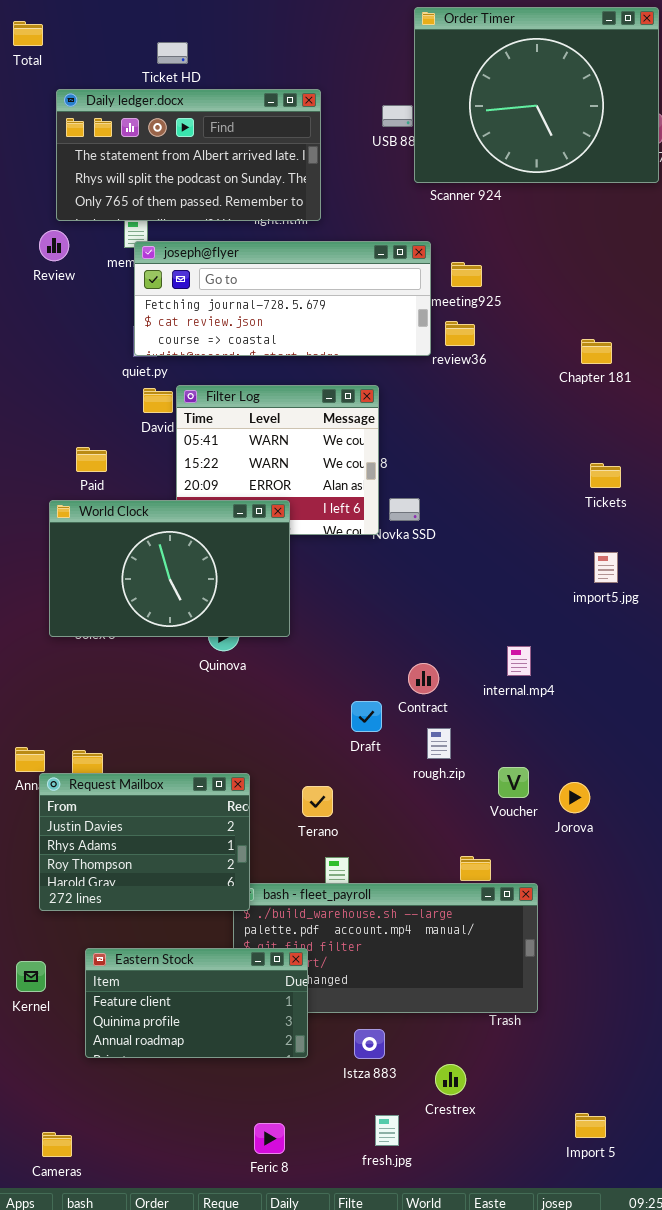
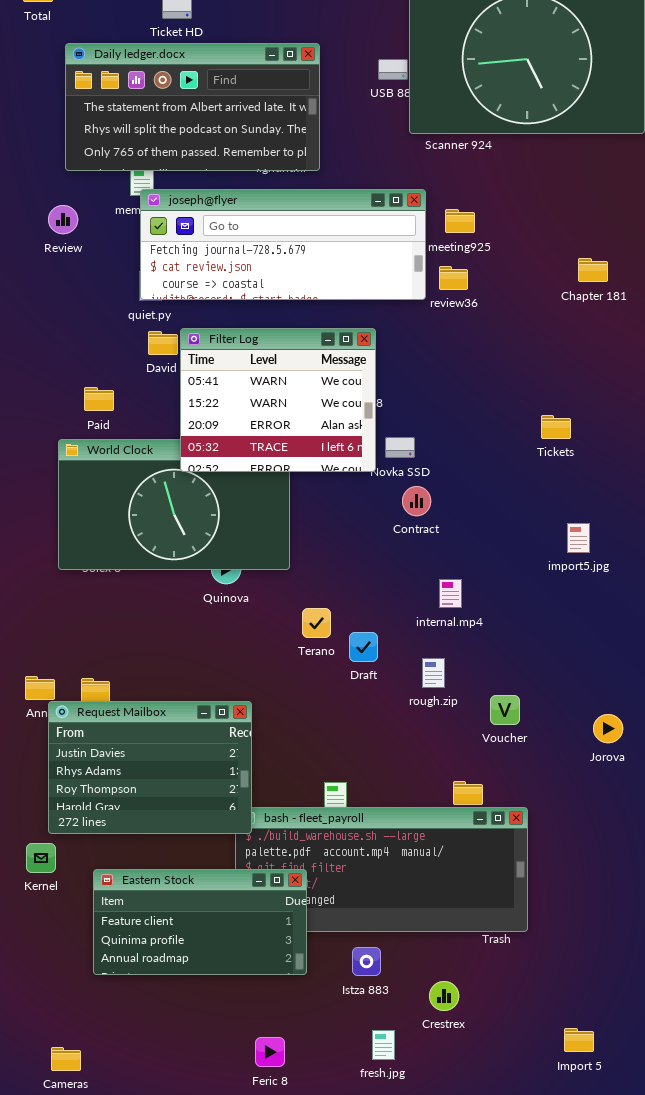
Review: [39,230,69,261] -> [48,205,78,234], moved
Chapter 181: [581,339,612,364] -> [578,258,608,282], moved
Filter Log: [176,385,379,535] -> [180,328,376,472], raised
Tickets: [590,463,621,488] -> [541,415,571,439], moved
import5.jpg: [594,552,618,583] -> [567,523,590,553], moved
internal.mp4: [507,646,531,676] -> [439,579,462,608], moved
Contract: [408,663,439,694] -> [402,486,431,516], moved
Jorova: [559,782,590,813] -> [593,714,623,743], moved
Terano: [302,786,333,817] -> [302,608,331,638], moved
Kernel: [16,961,46,992] -> [26,843,56,873], moved

